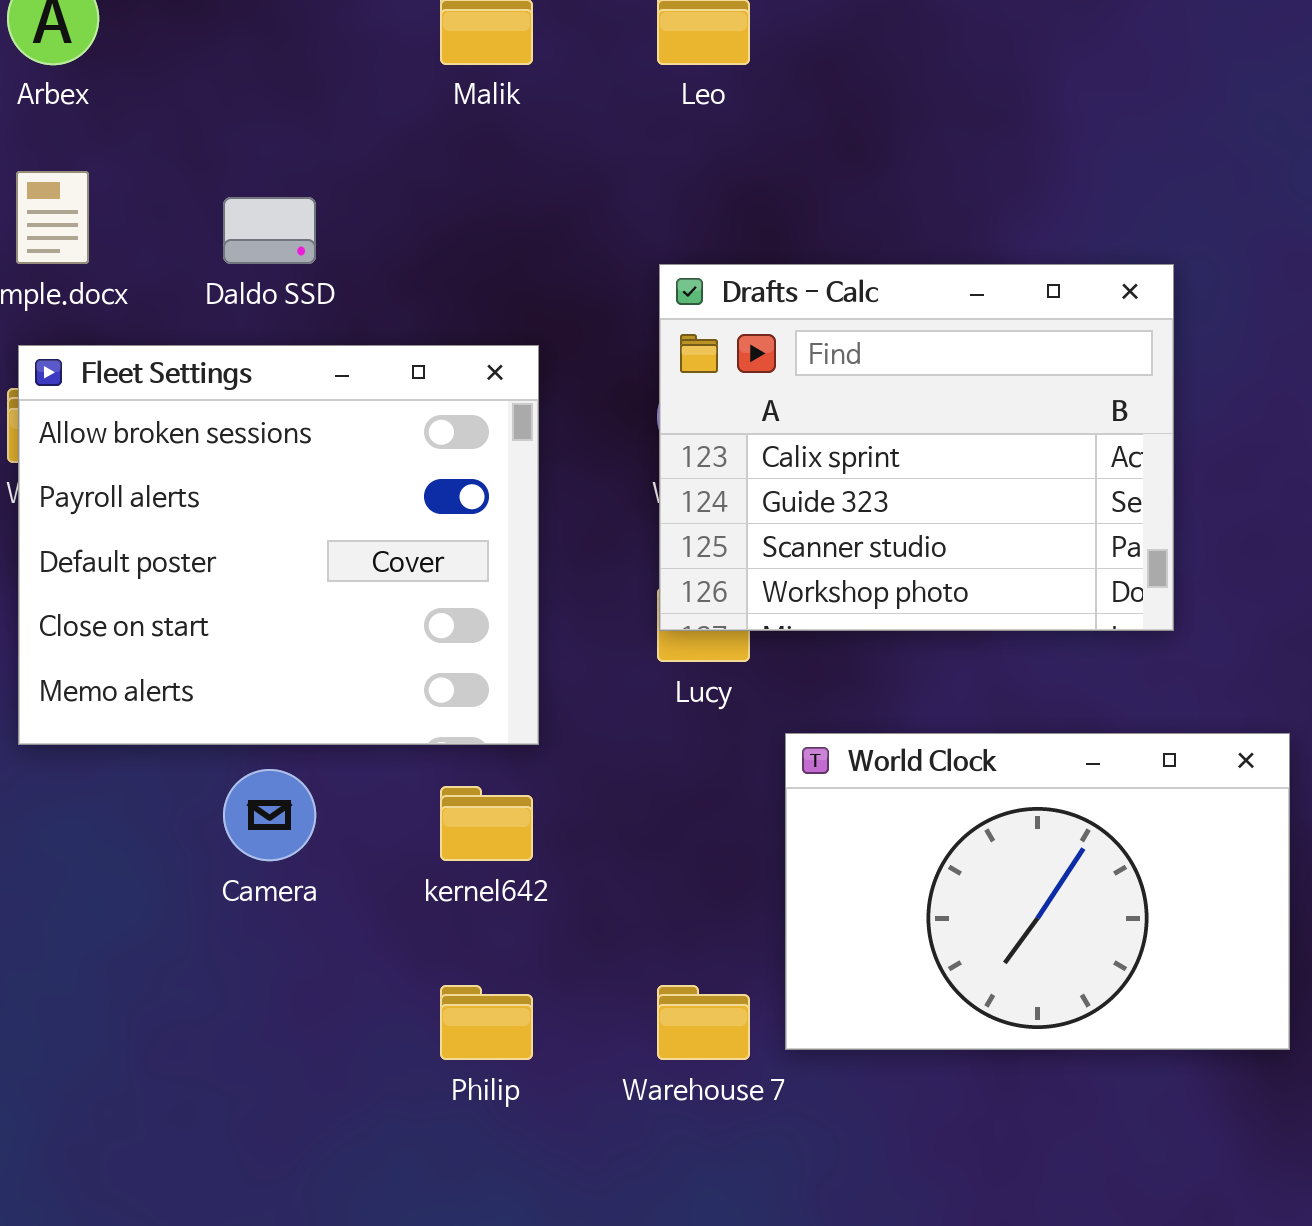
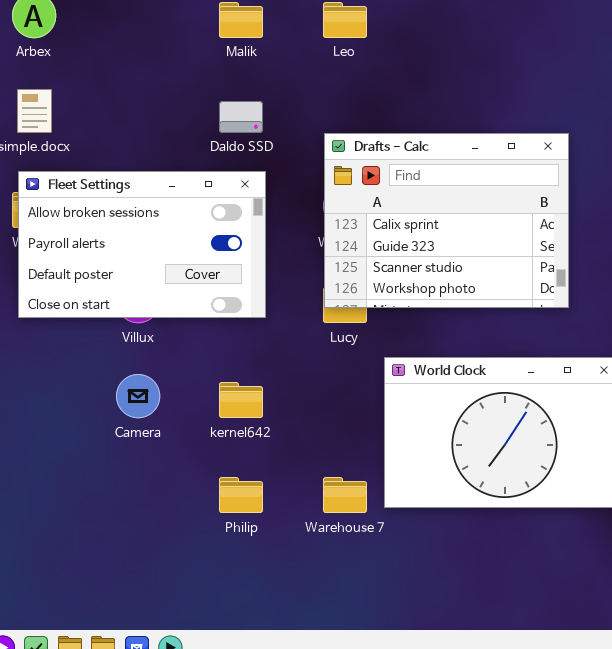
Daldo SSD: [223,197,316,264] -> [219,101,263,133], moved
Fleet Settings: [18,345,539,745] -> [18,171,266,318], resized

